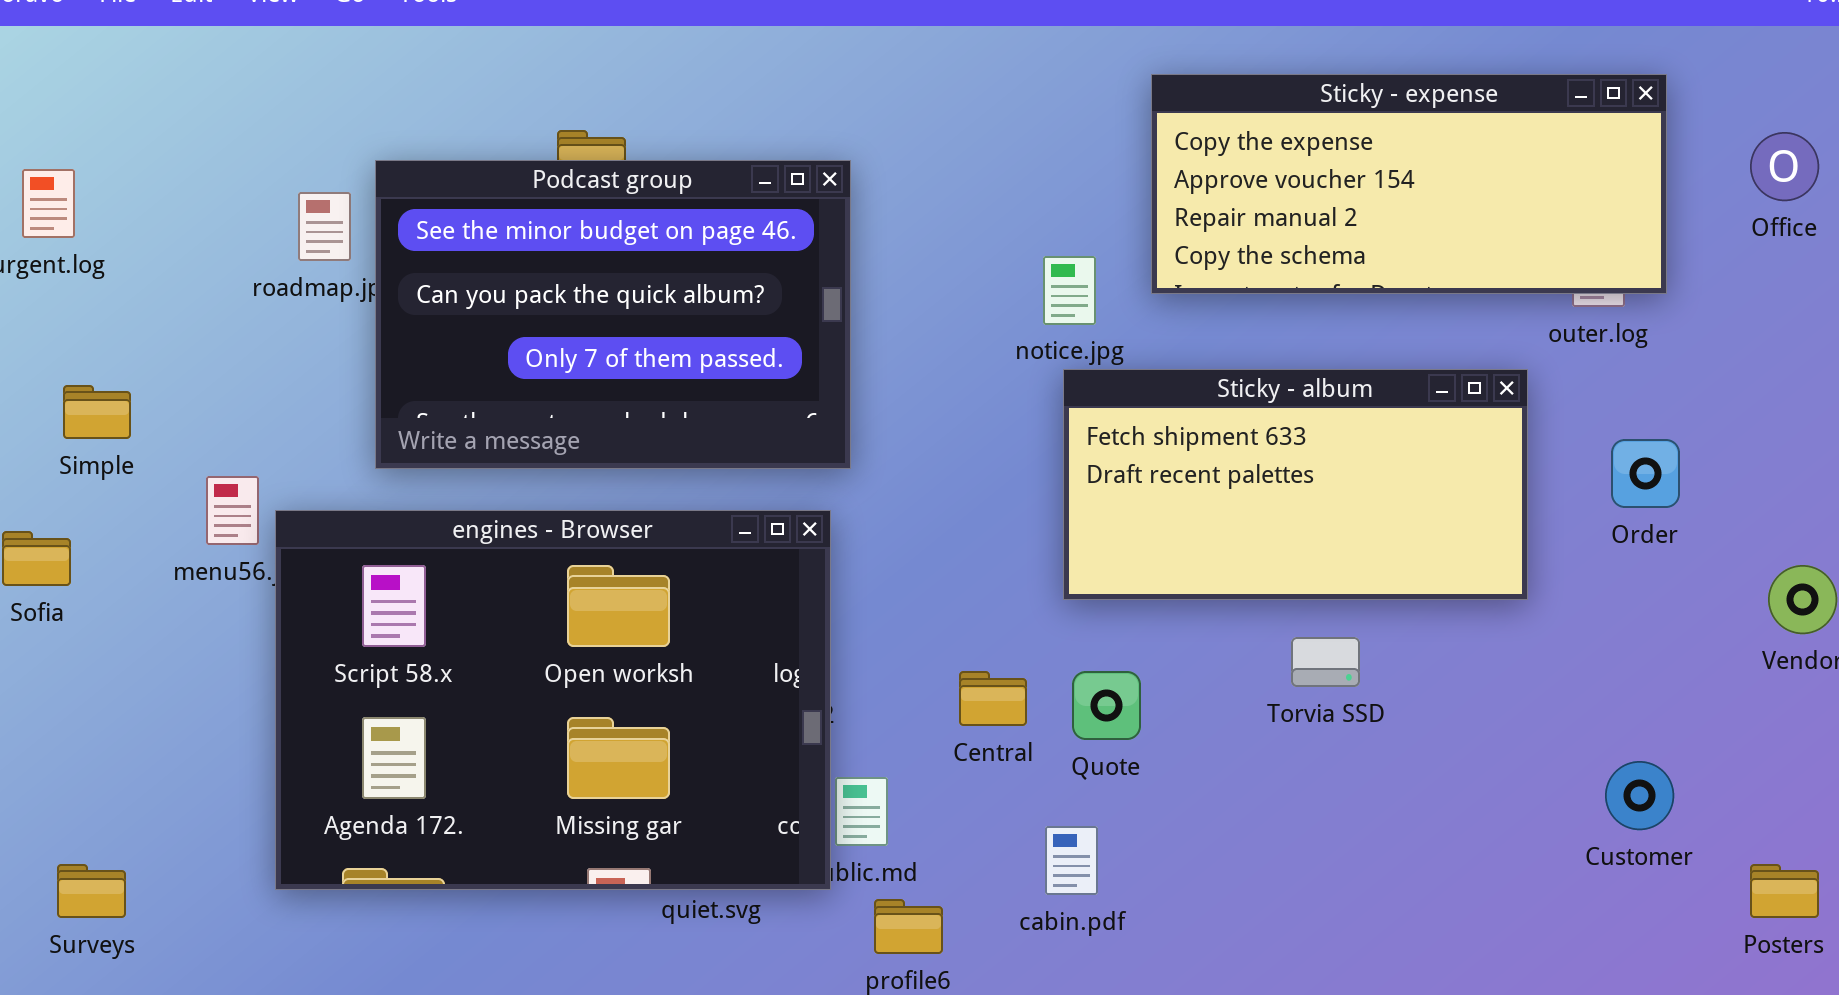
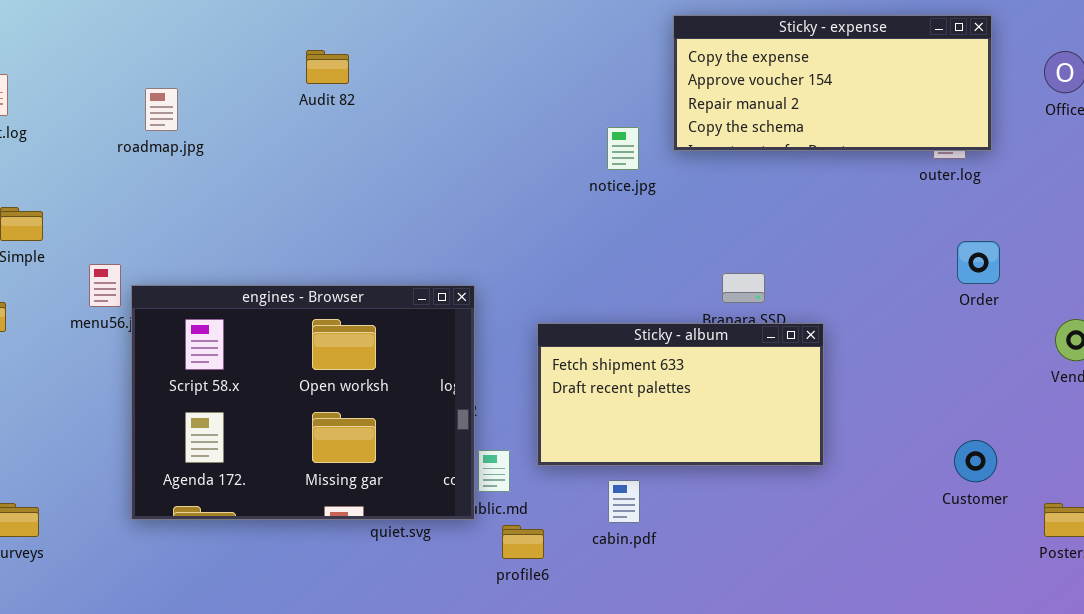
Podcast group: [375,160,851,469] -> none, closed
Sticky - album: [1063,369,1528,600] -> [537,323,824,466], moved

